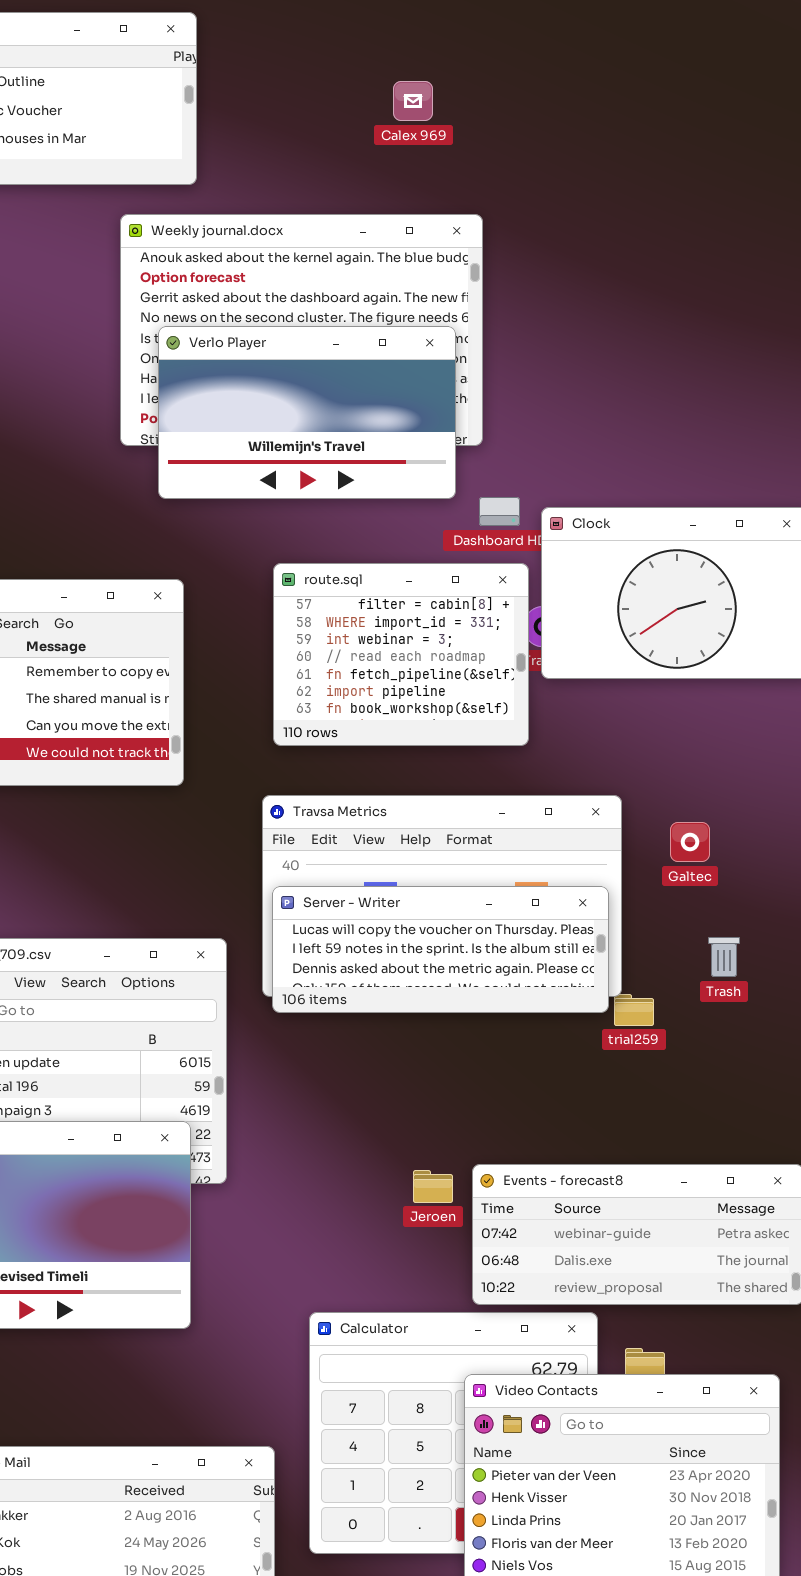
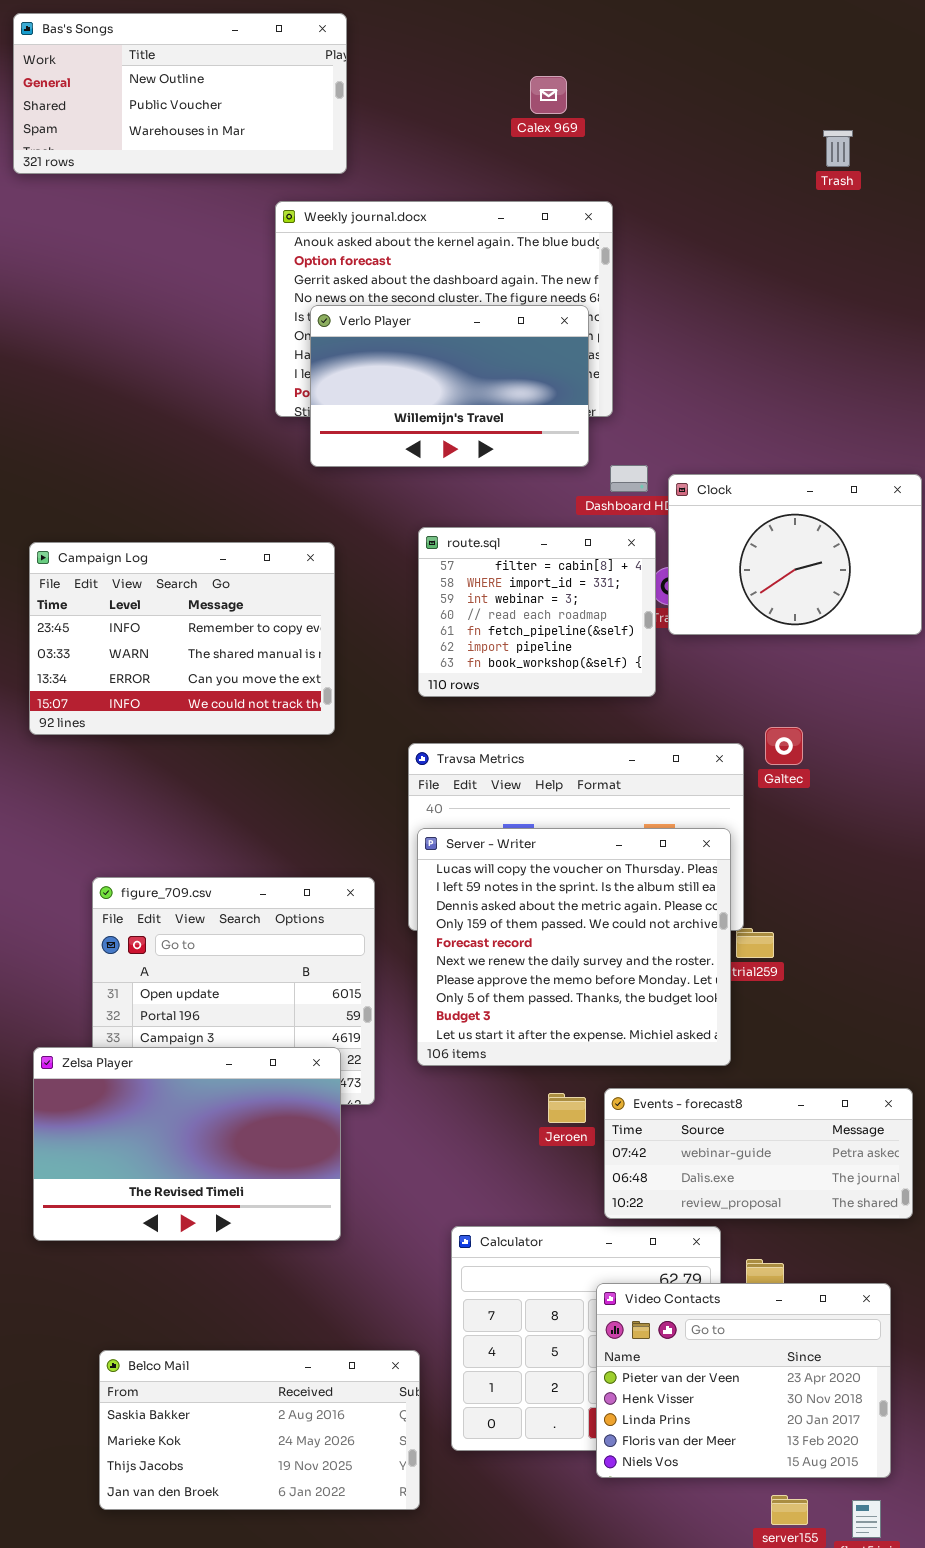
Galtec: [670,822,710,862] -> [765,727,803,765], moved
Server - Writer: [272,886,609,1013] -> [417,828,731,1066], resized
Trash: [708,937,740,977] -> [823,130,853,167], moved

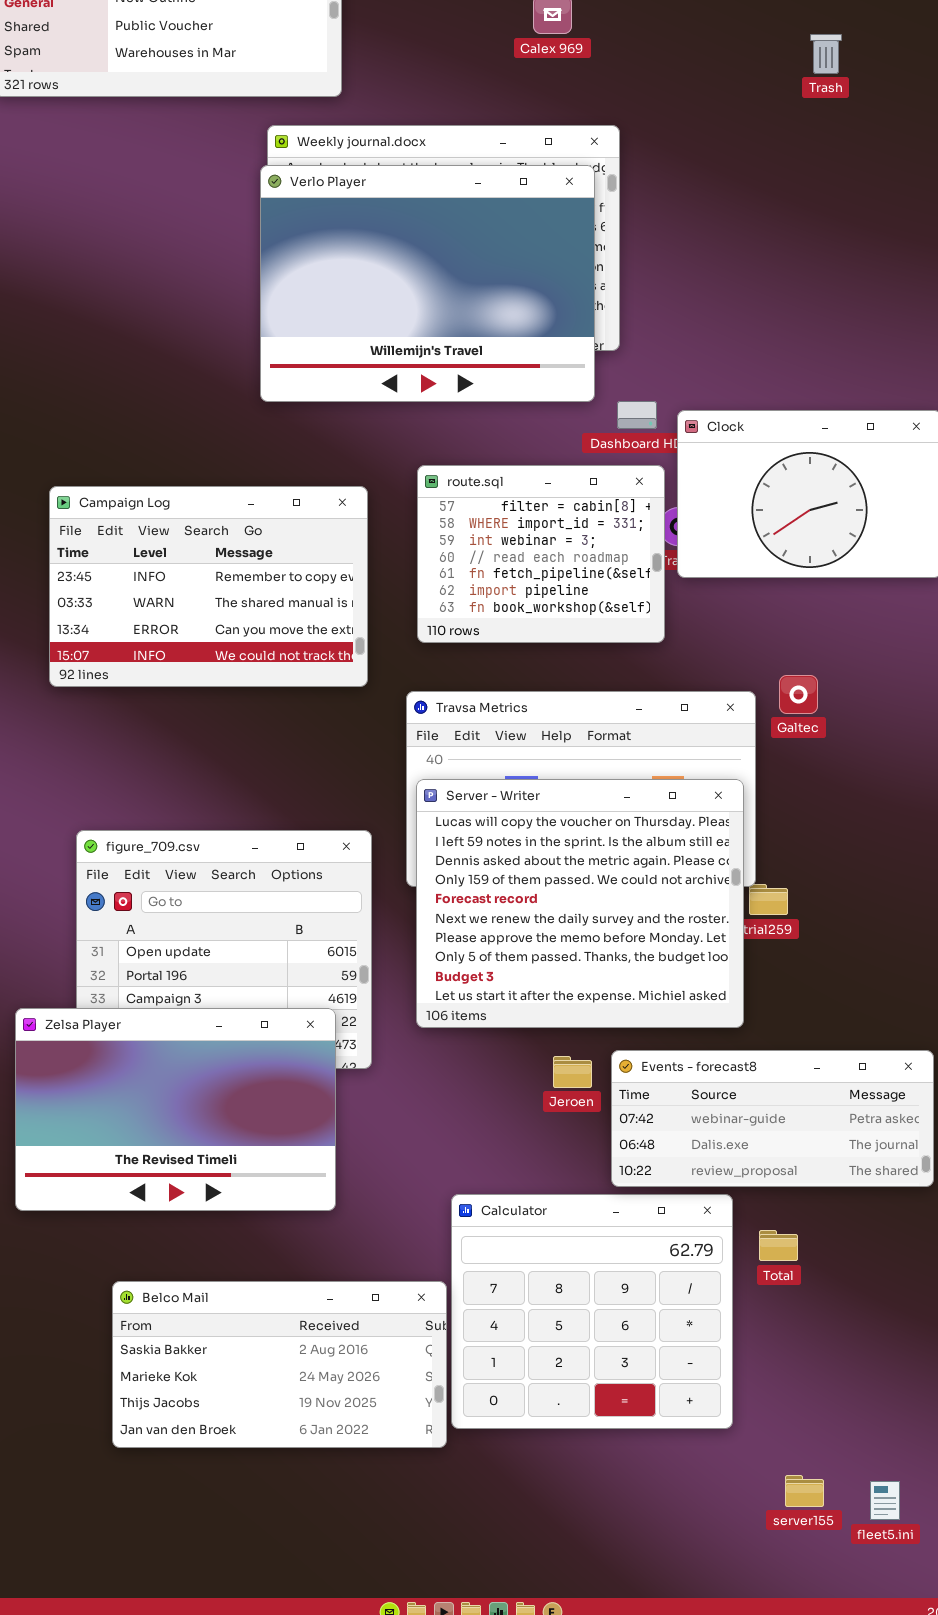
Trash: [823,130,853,167] -> [810,34,842,74], moved
Verlo Player: [310,305,589,467] -> [260,165,595,402], resized
Campaign Log: [29,542,335,735] -> [49,486,368,687], moved
Video Contacts: [596,1283,891,1478] -> none, closed
Belco Mail: [99,1350,420,1510] -> [112,1281,447,1448], moved

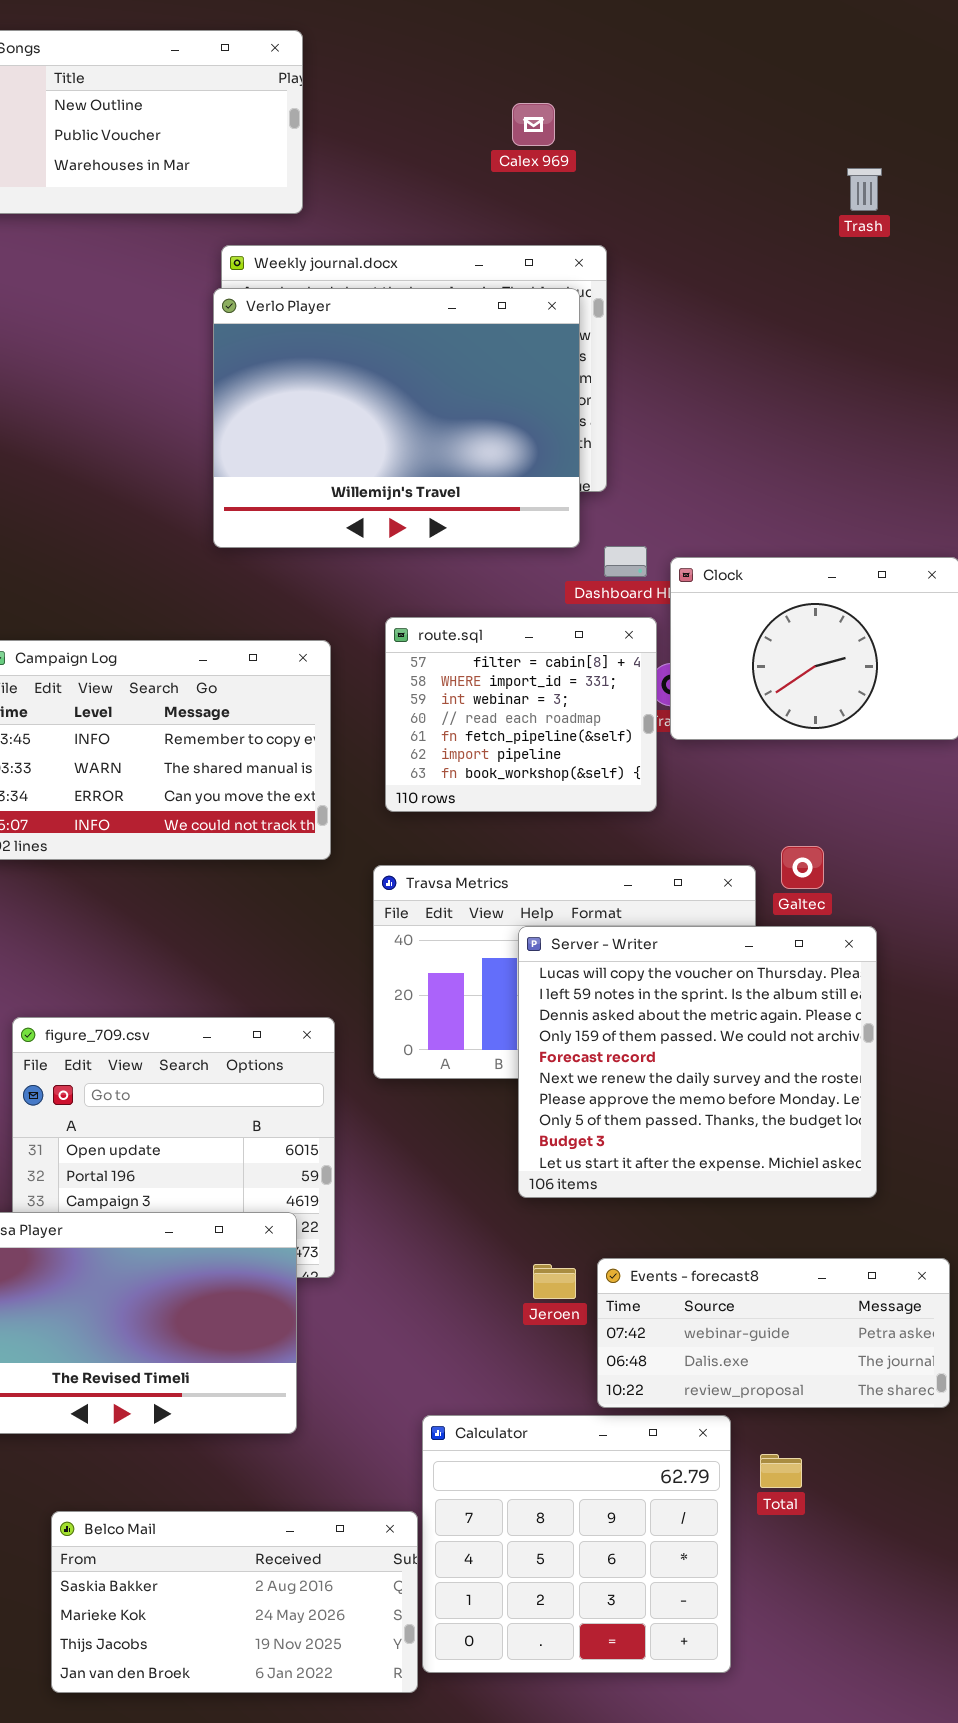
Trash: [810,34,842,74] -> [847,168,882,211], moved
Server - Writer: [416,779,744,1028] -> [518,926,877,1198], moved

